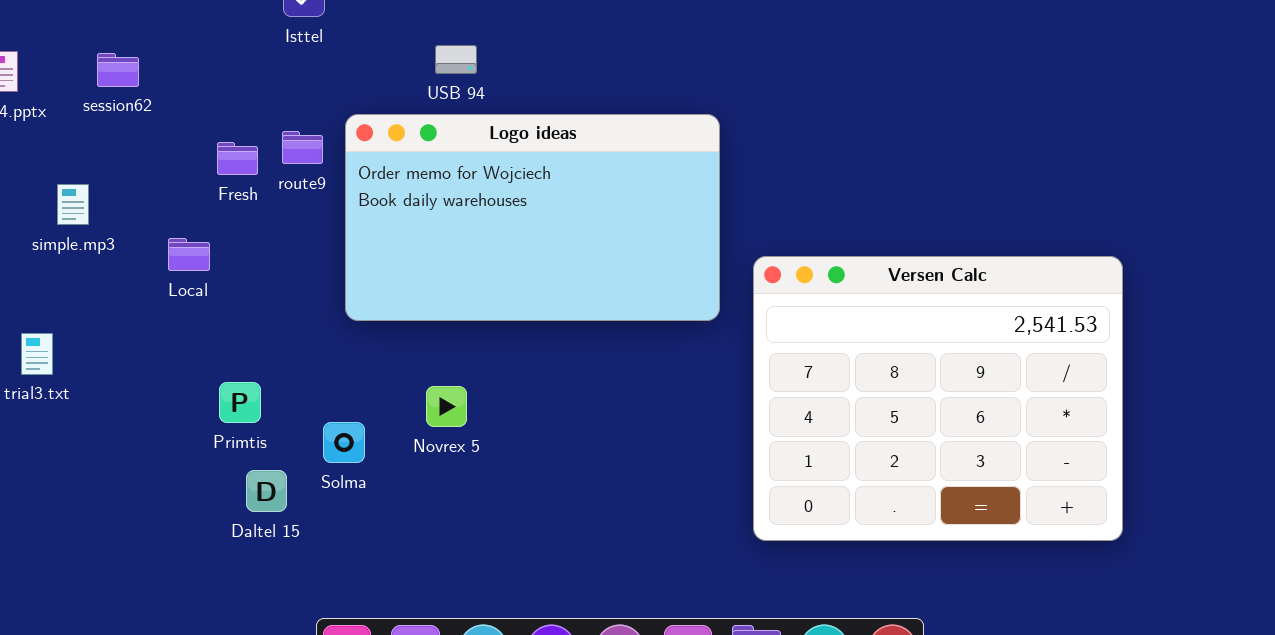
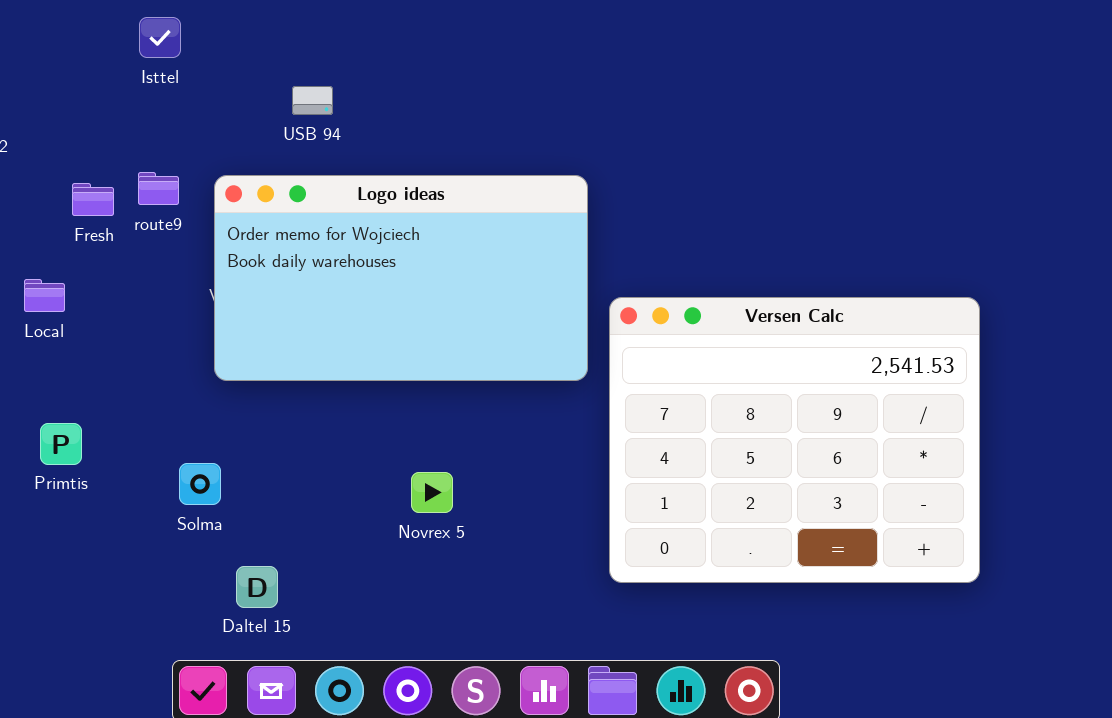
Logo ideas: [345,114,720,321] -> [214,175,588,381], moved
Primtis: [219,382,261,423] -> [40,423,82,465], moved
Novrex 5: [426,386,467,427] -> [411,472,453,513], moved
Daltel 15: [246,470,287,512] -> [236,566,278,608], moved

